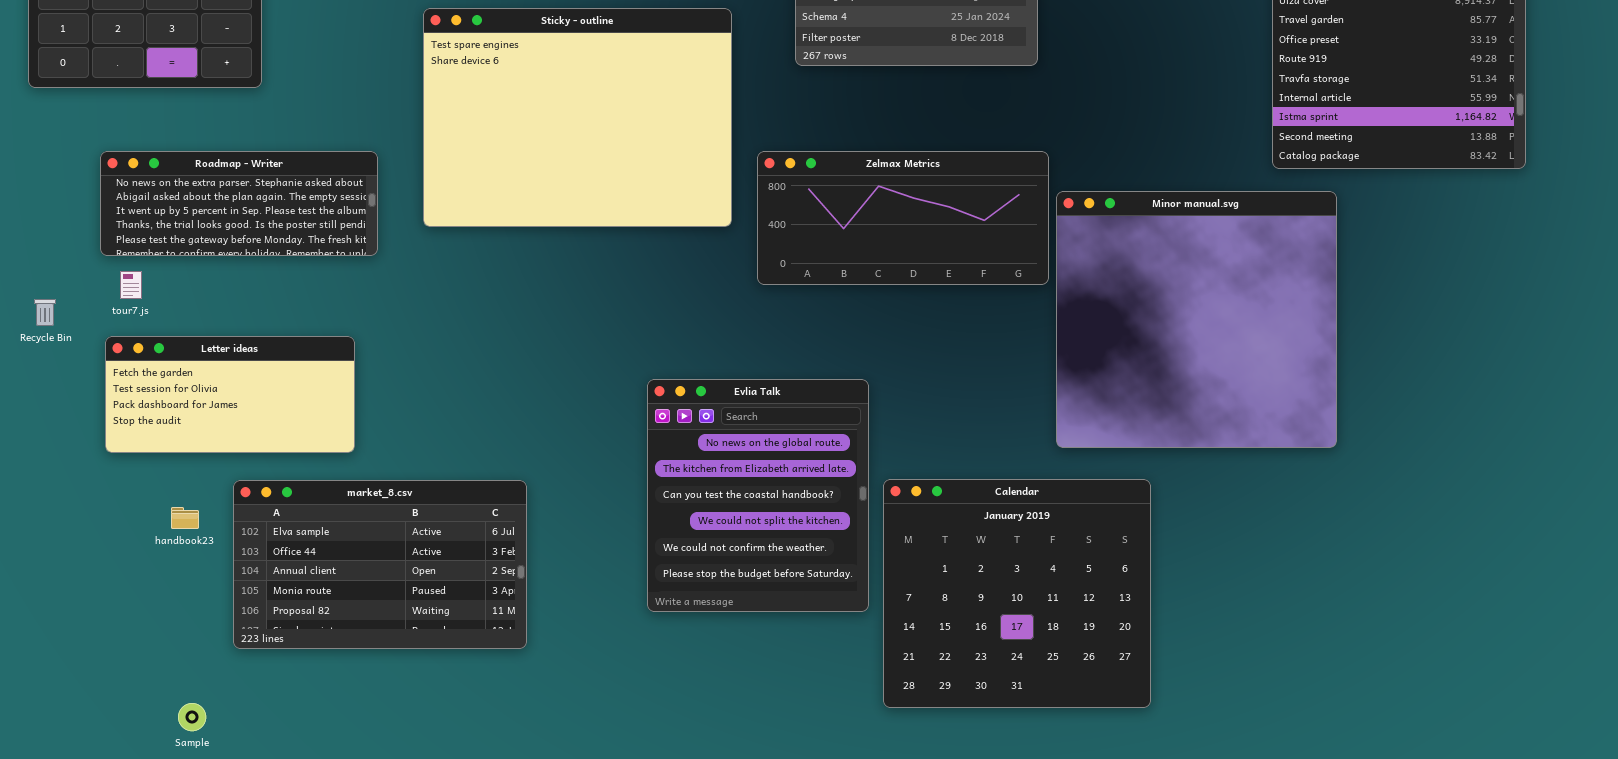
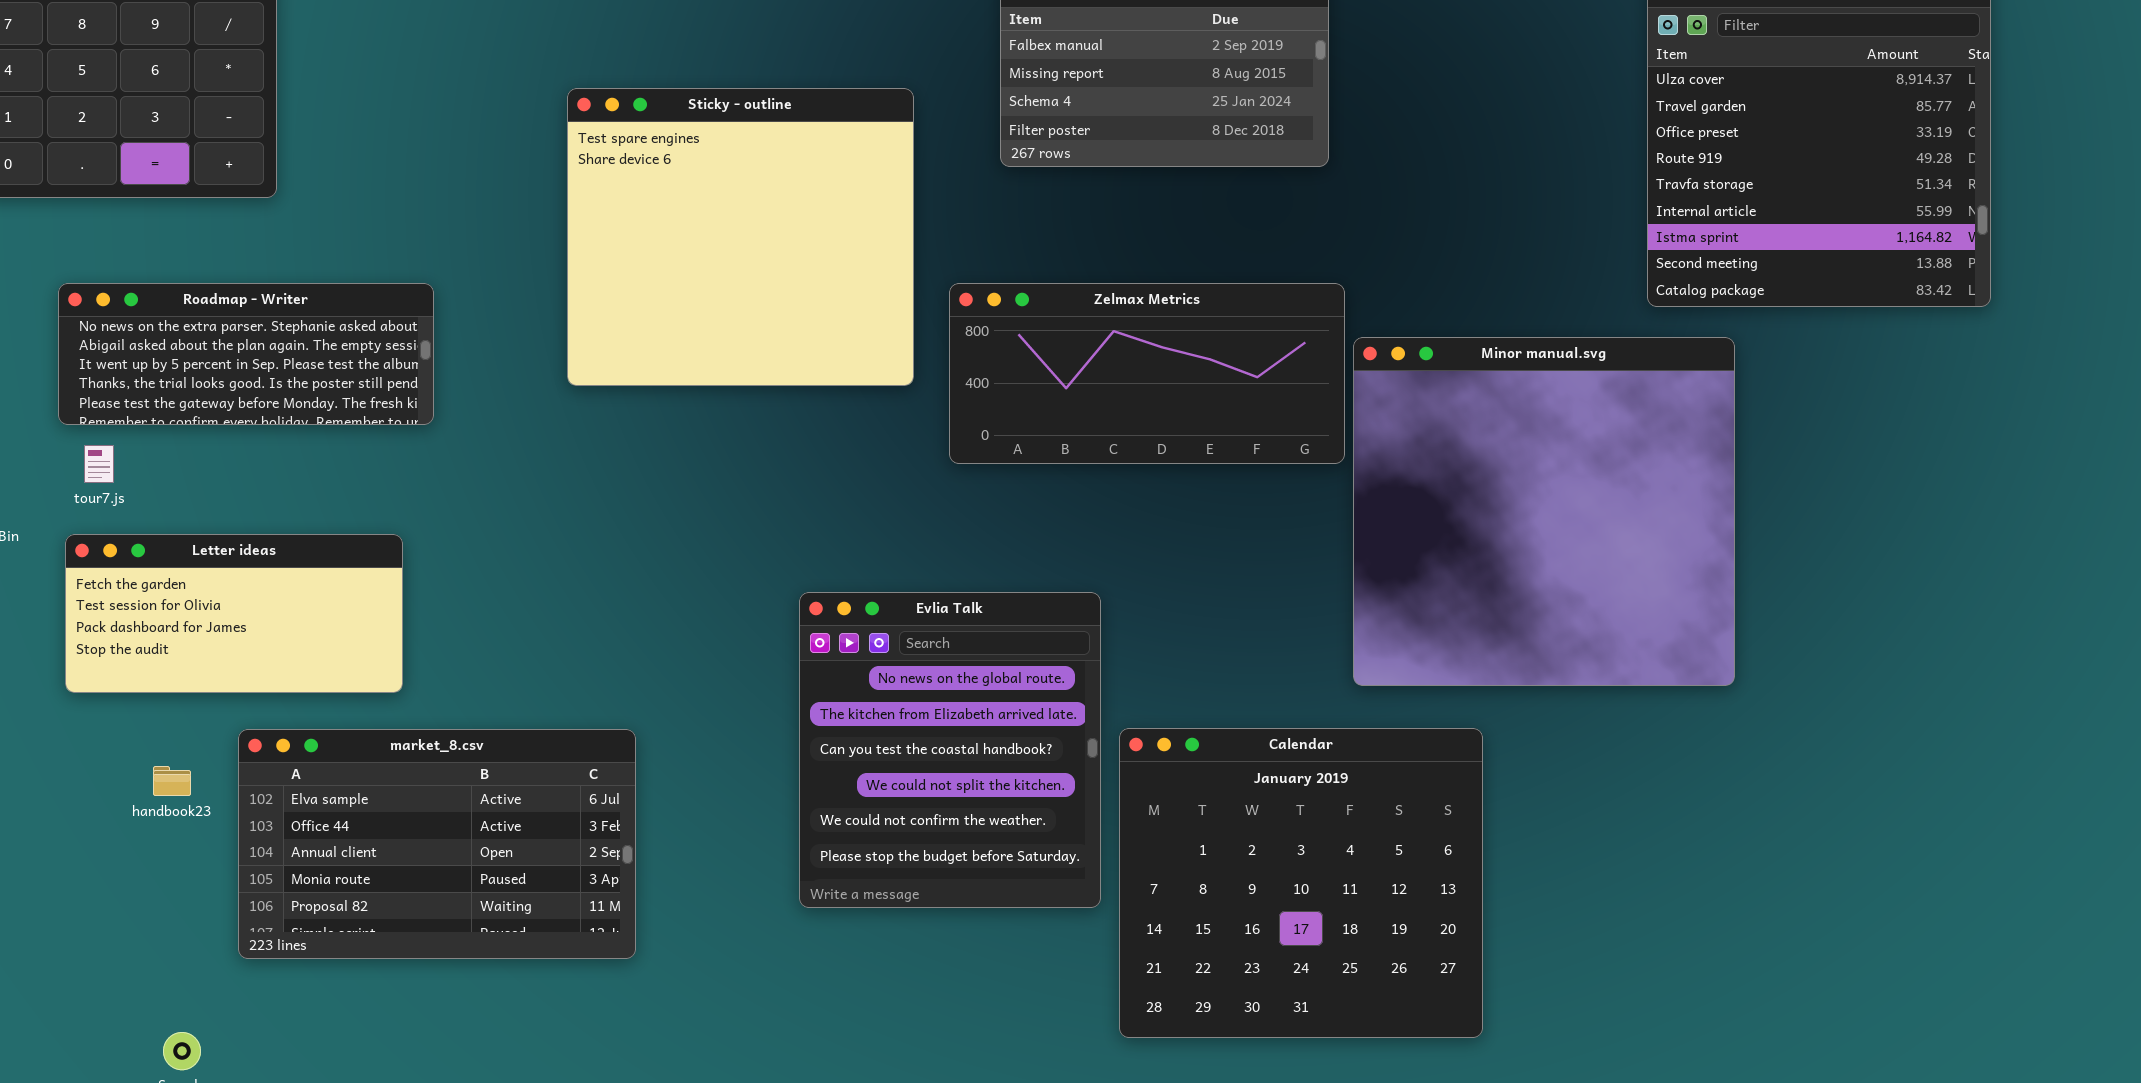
Sticky - outline: [423,8,732,227] -> [567,88,914,386], resized

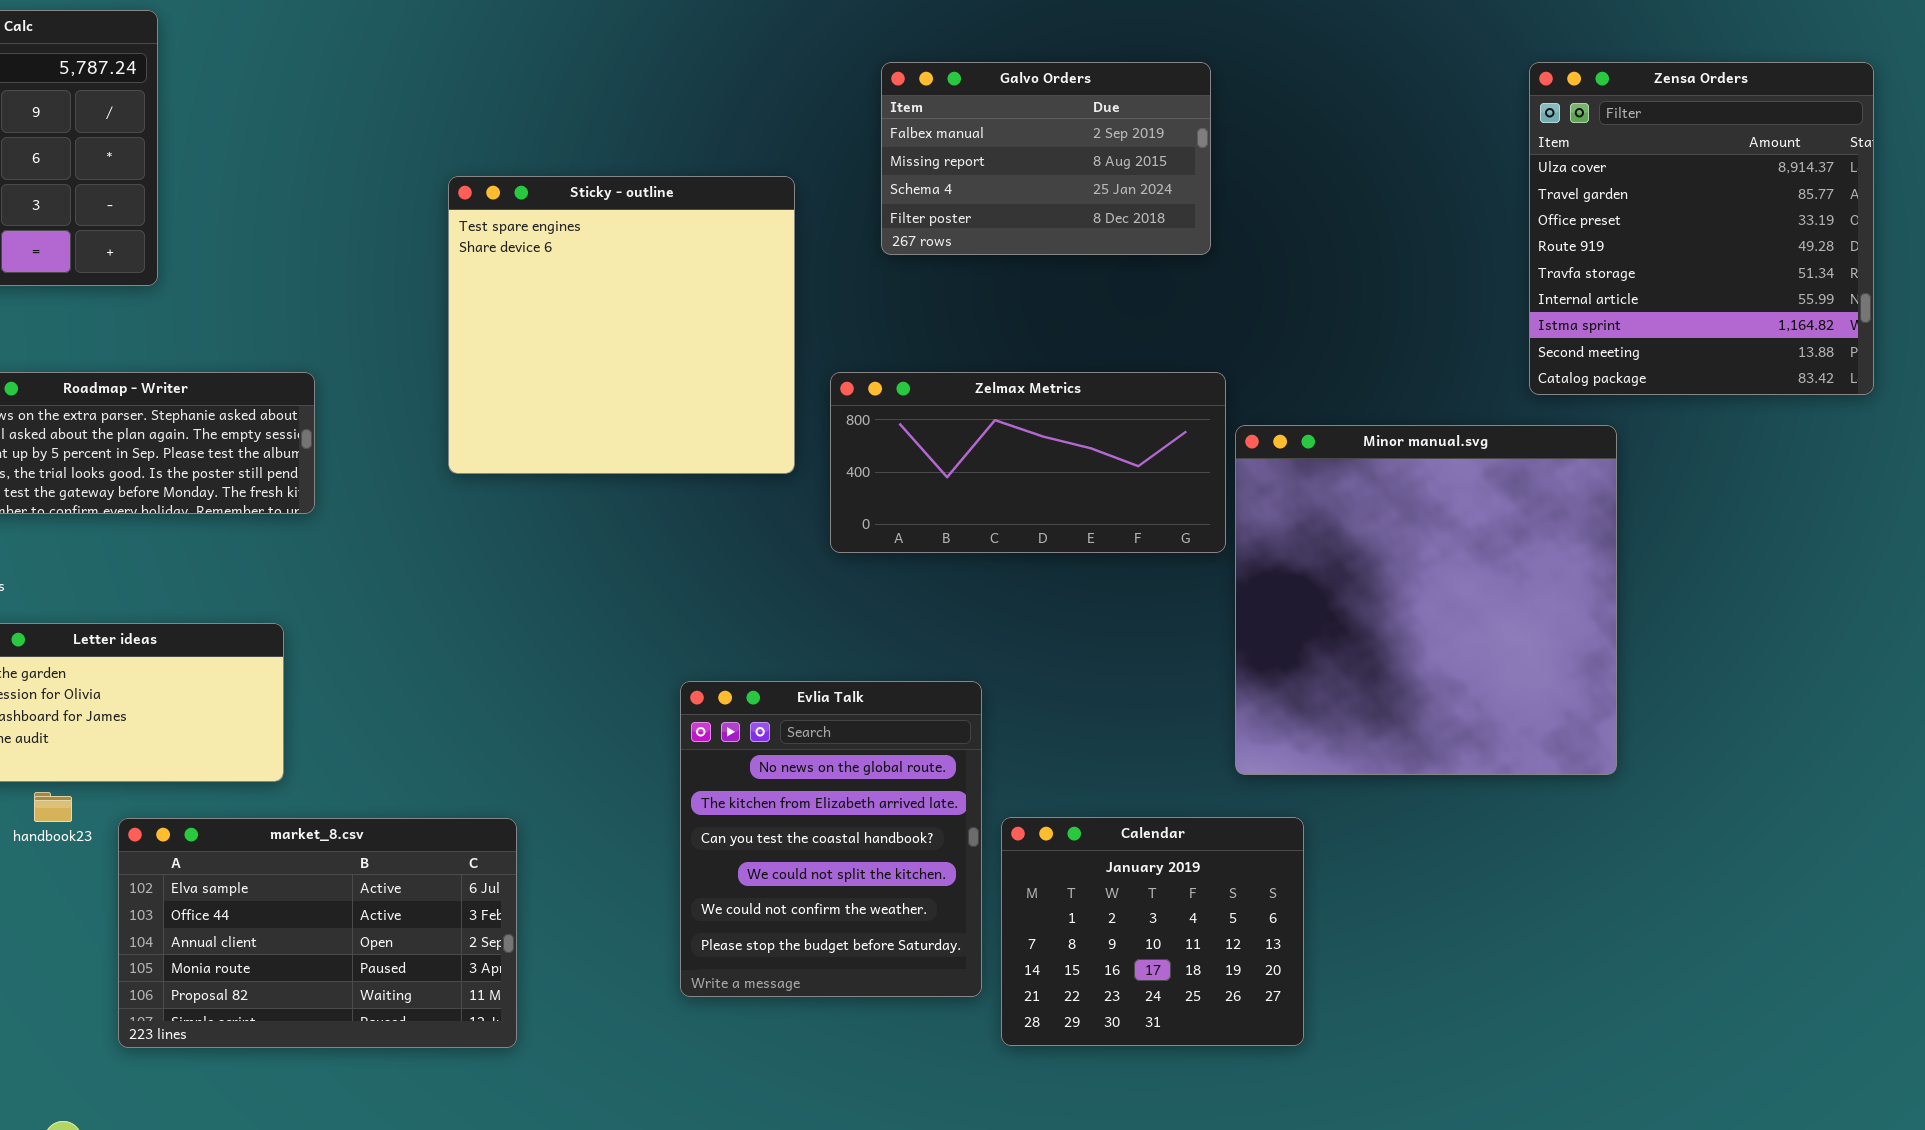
Calendar: [1119,728,1483,1038] -> [1001,817,1304,1046], resized
handbook23: [153,766,191,796] -> [34,792,72,822], moved

